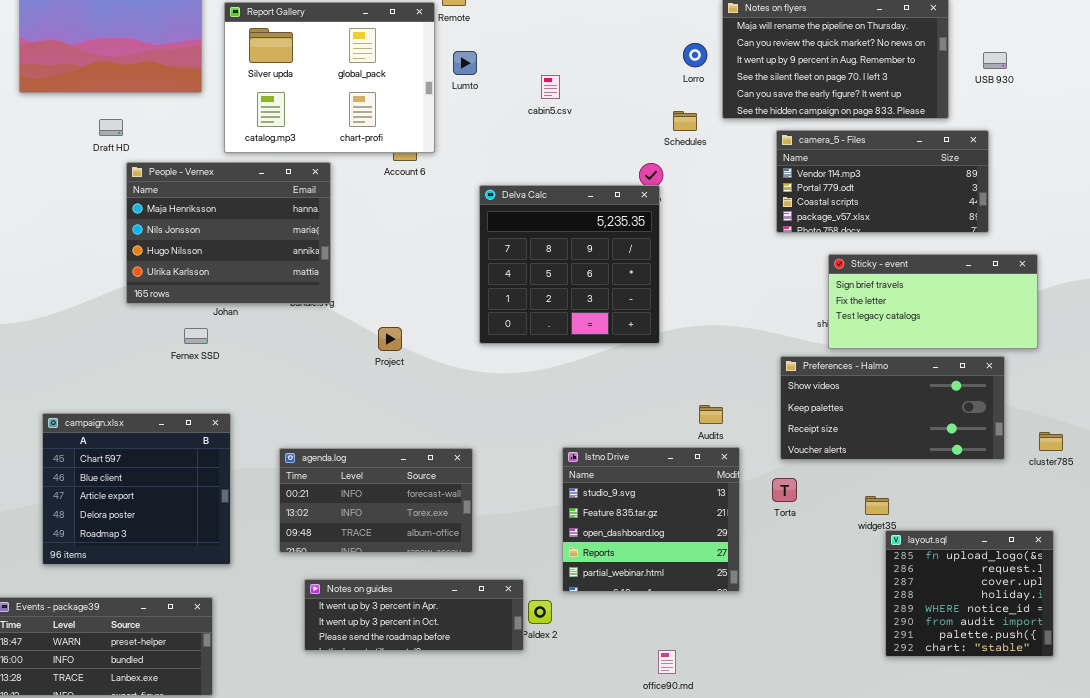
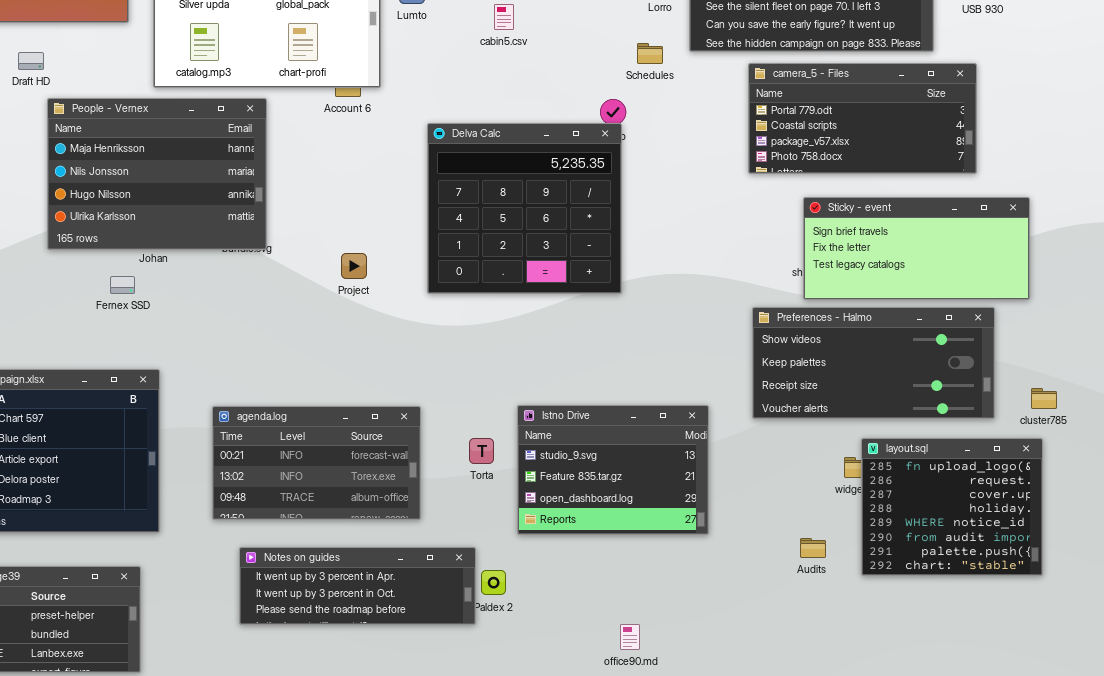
camera_5 - Files: [776,130,989,233] -> [748,63,977,174], scrolled down 1 row
Project: [378,327,402,351] -> [341,253,367,279], moved
Audits: [699,405,723,424] -> [800,538,826,558], moved
Istno Drive: [562,447,740,592] -> [517,405,709,535], resized
Torta: [772,478,797,502] -> [469,438,494,464], moved
layout.sql: [885,530,1054,657] -> [861,438,1043,576], moved

